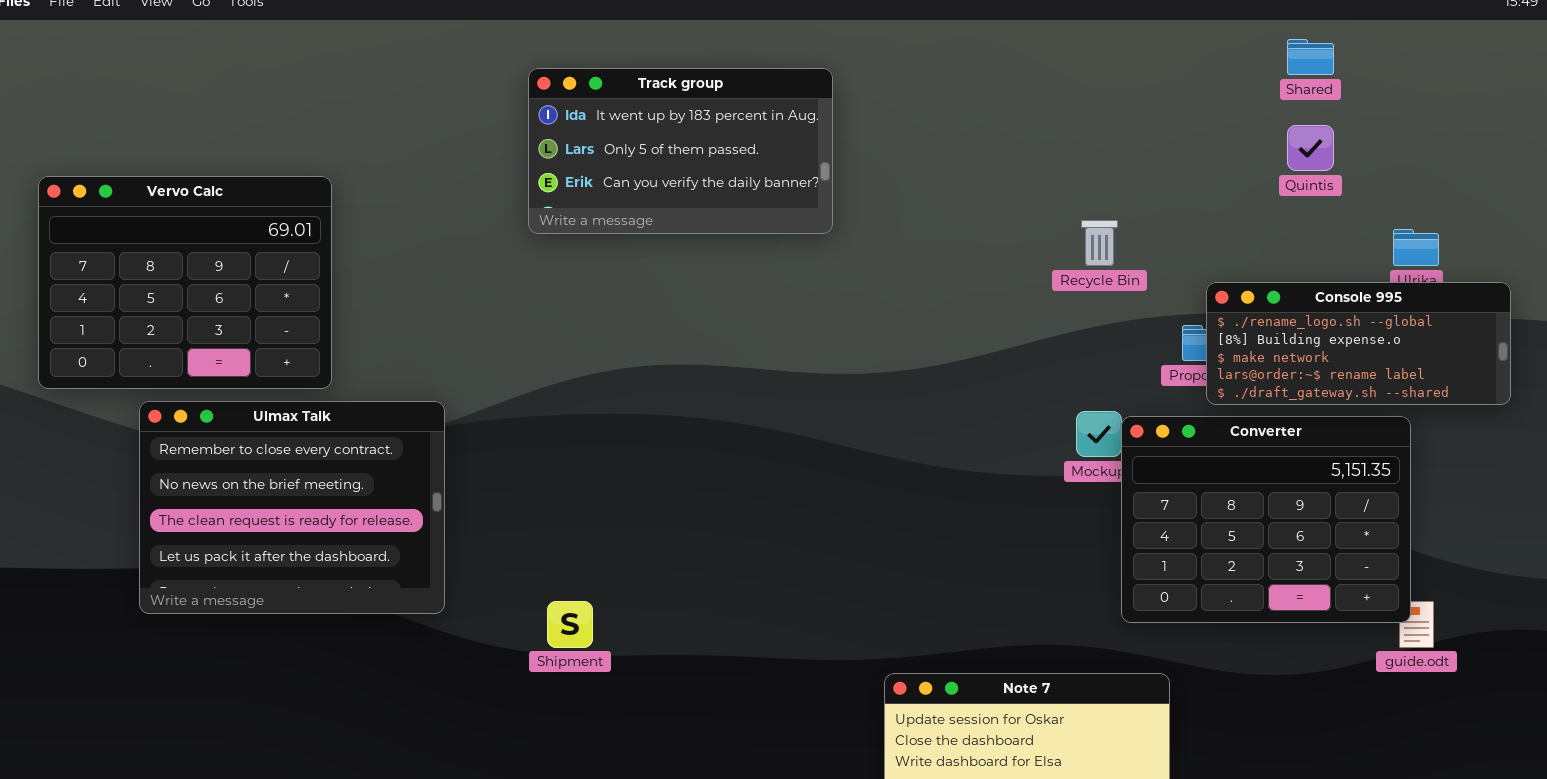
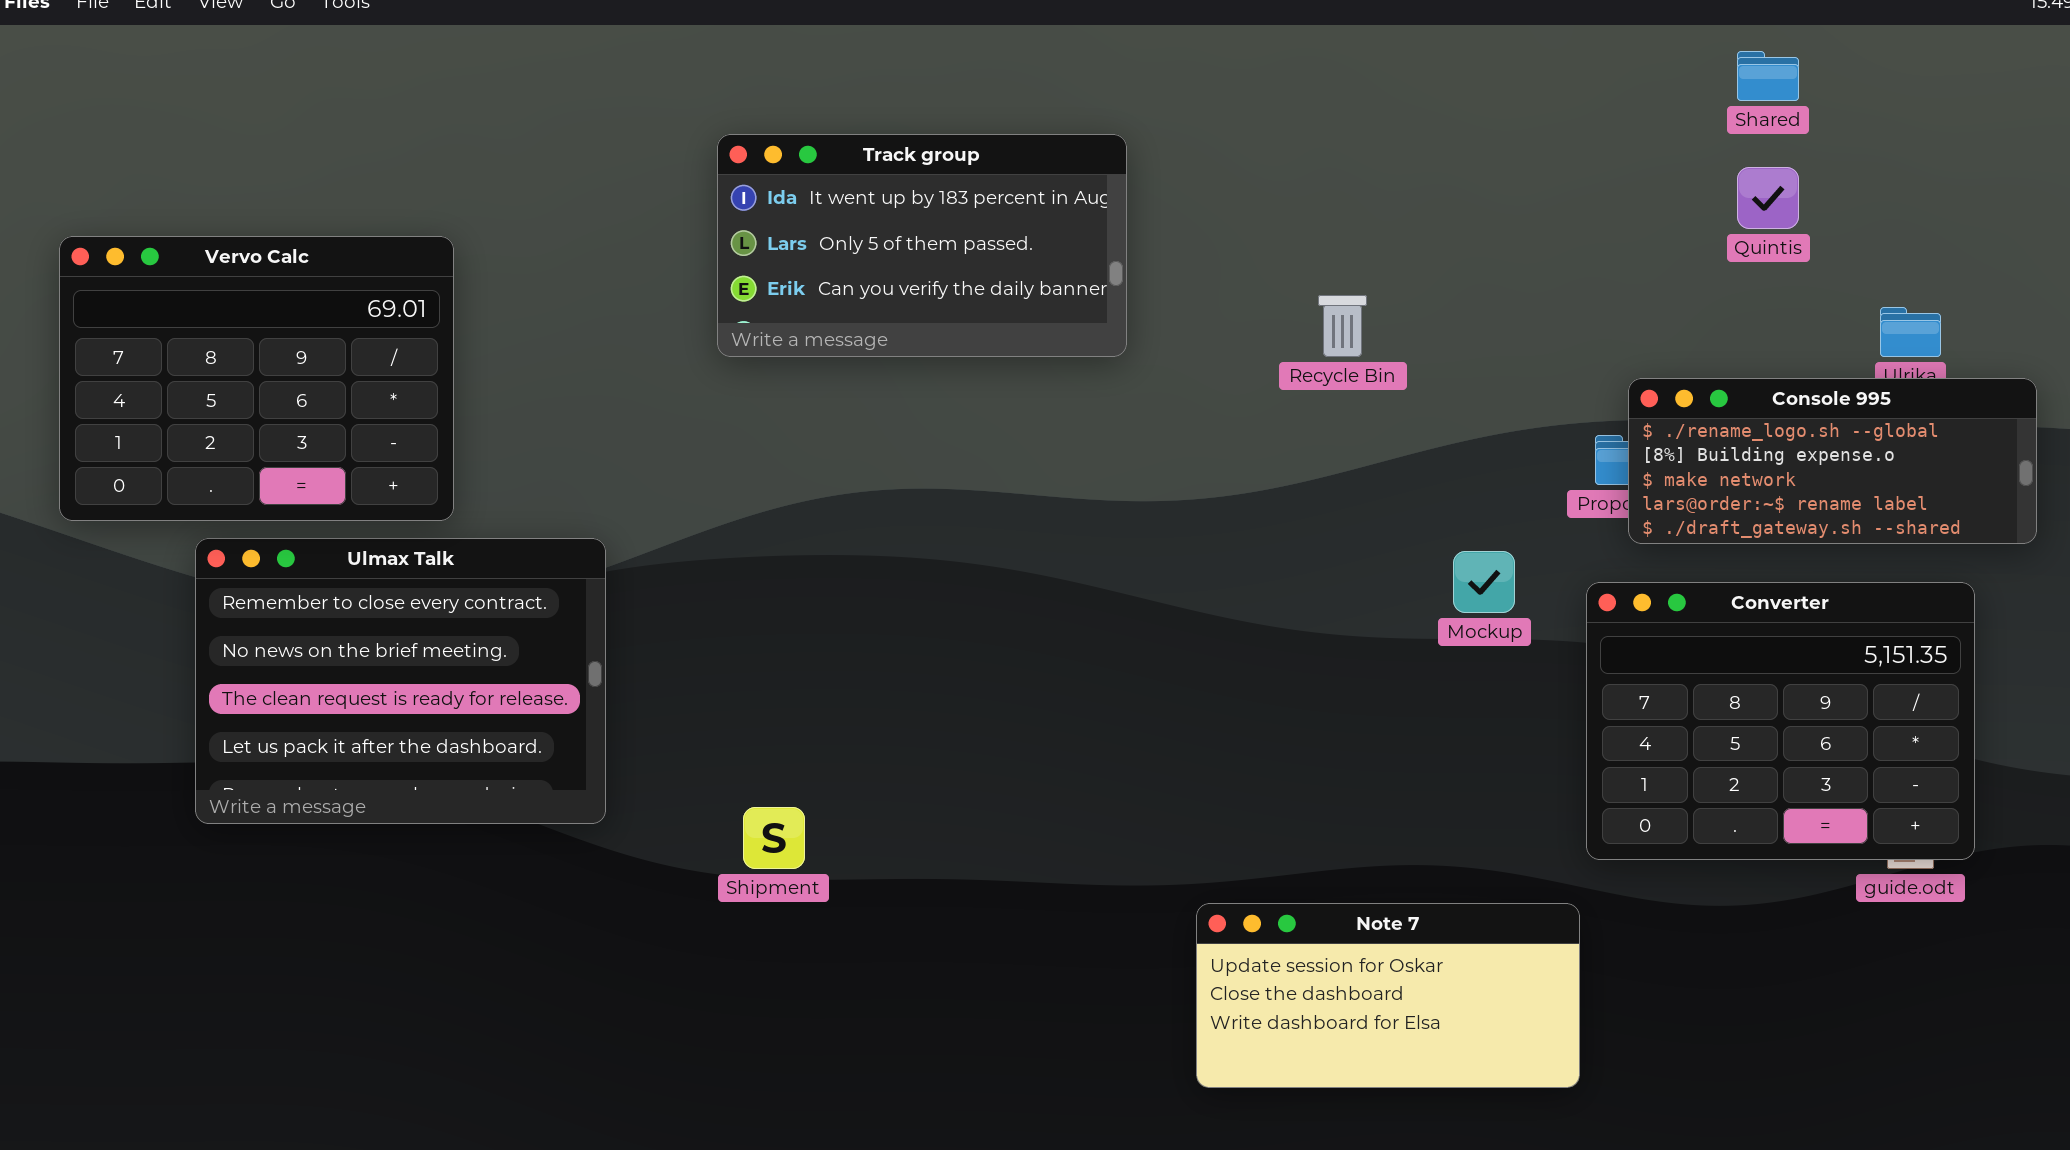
Track group: [528,68,833,234] -> [717,134,1127,357], moved
Recycle Bin: [1081,220,1118,266] -> [1318,295,1367,357], moved
Converter: [1121,416,1411,623] -> [1586,582,1975,860], moved

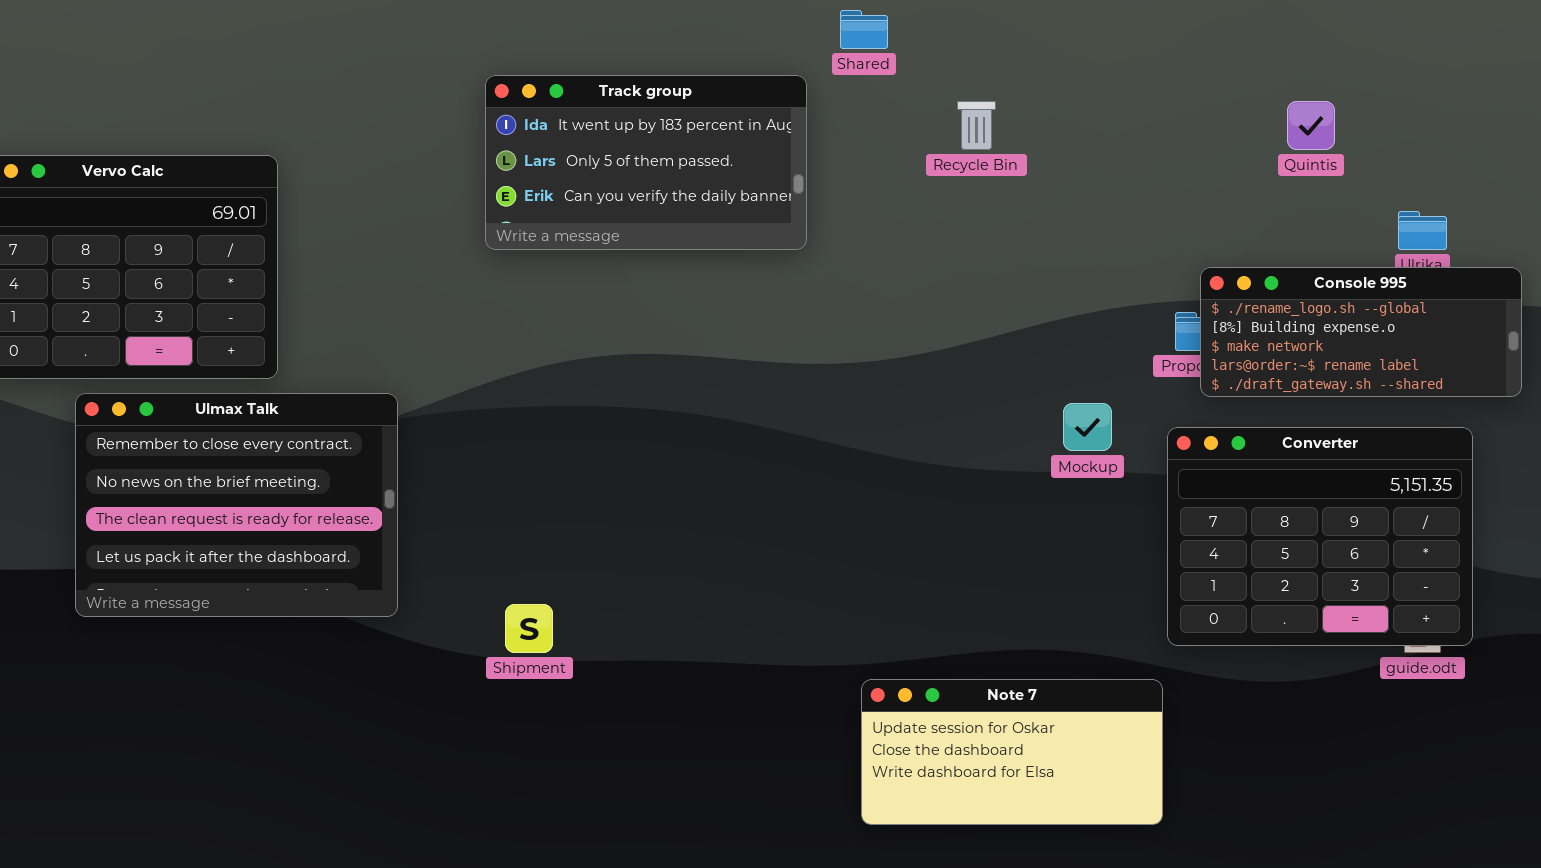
Shared: [1737,51,1799,101] -> [840,10,888,49], moved
Recycle Bin: [1318,295,1367,357] -> [957,101,996,150], moved

